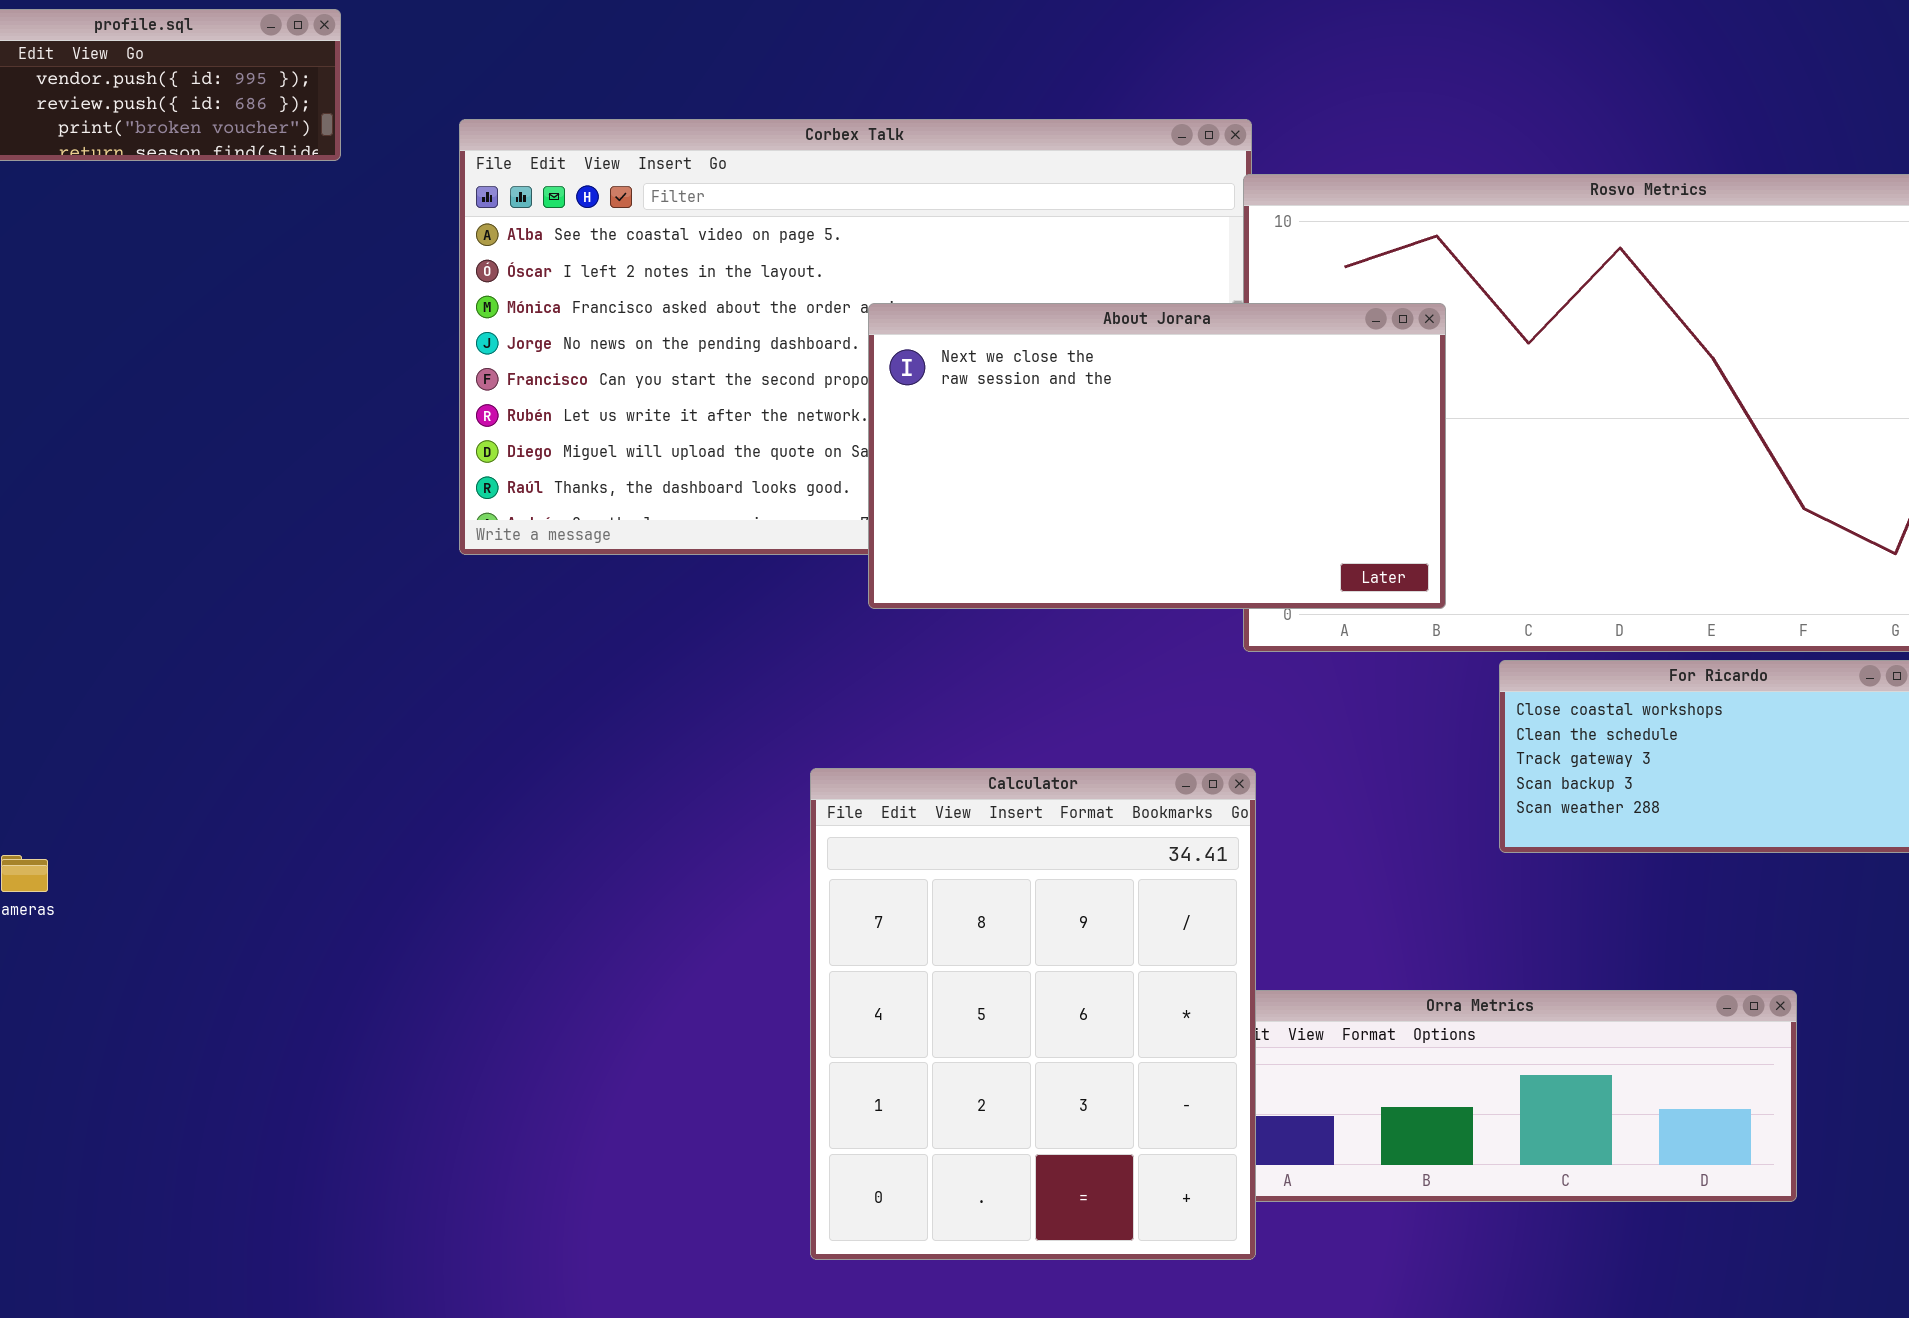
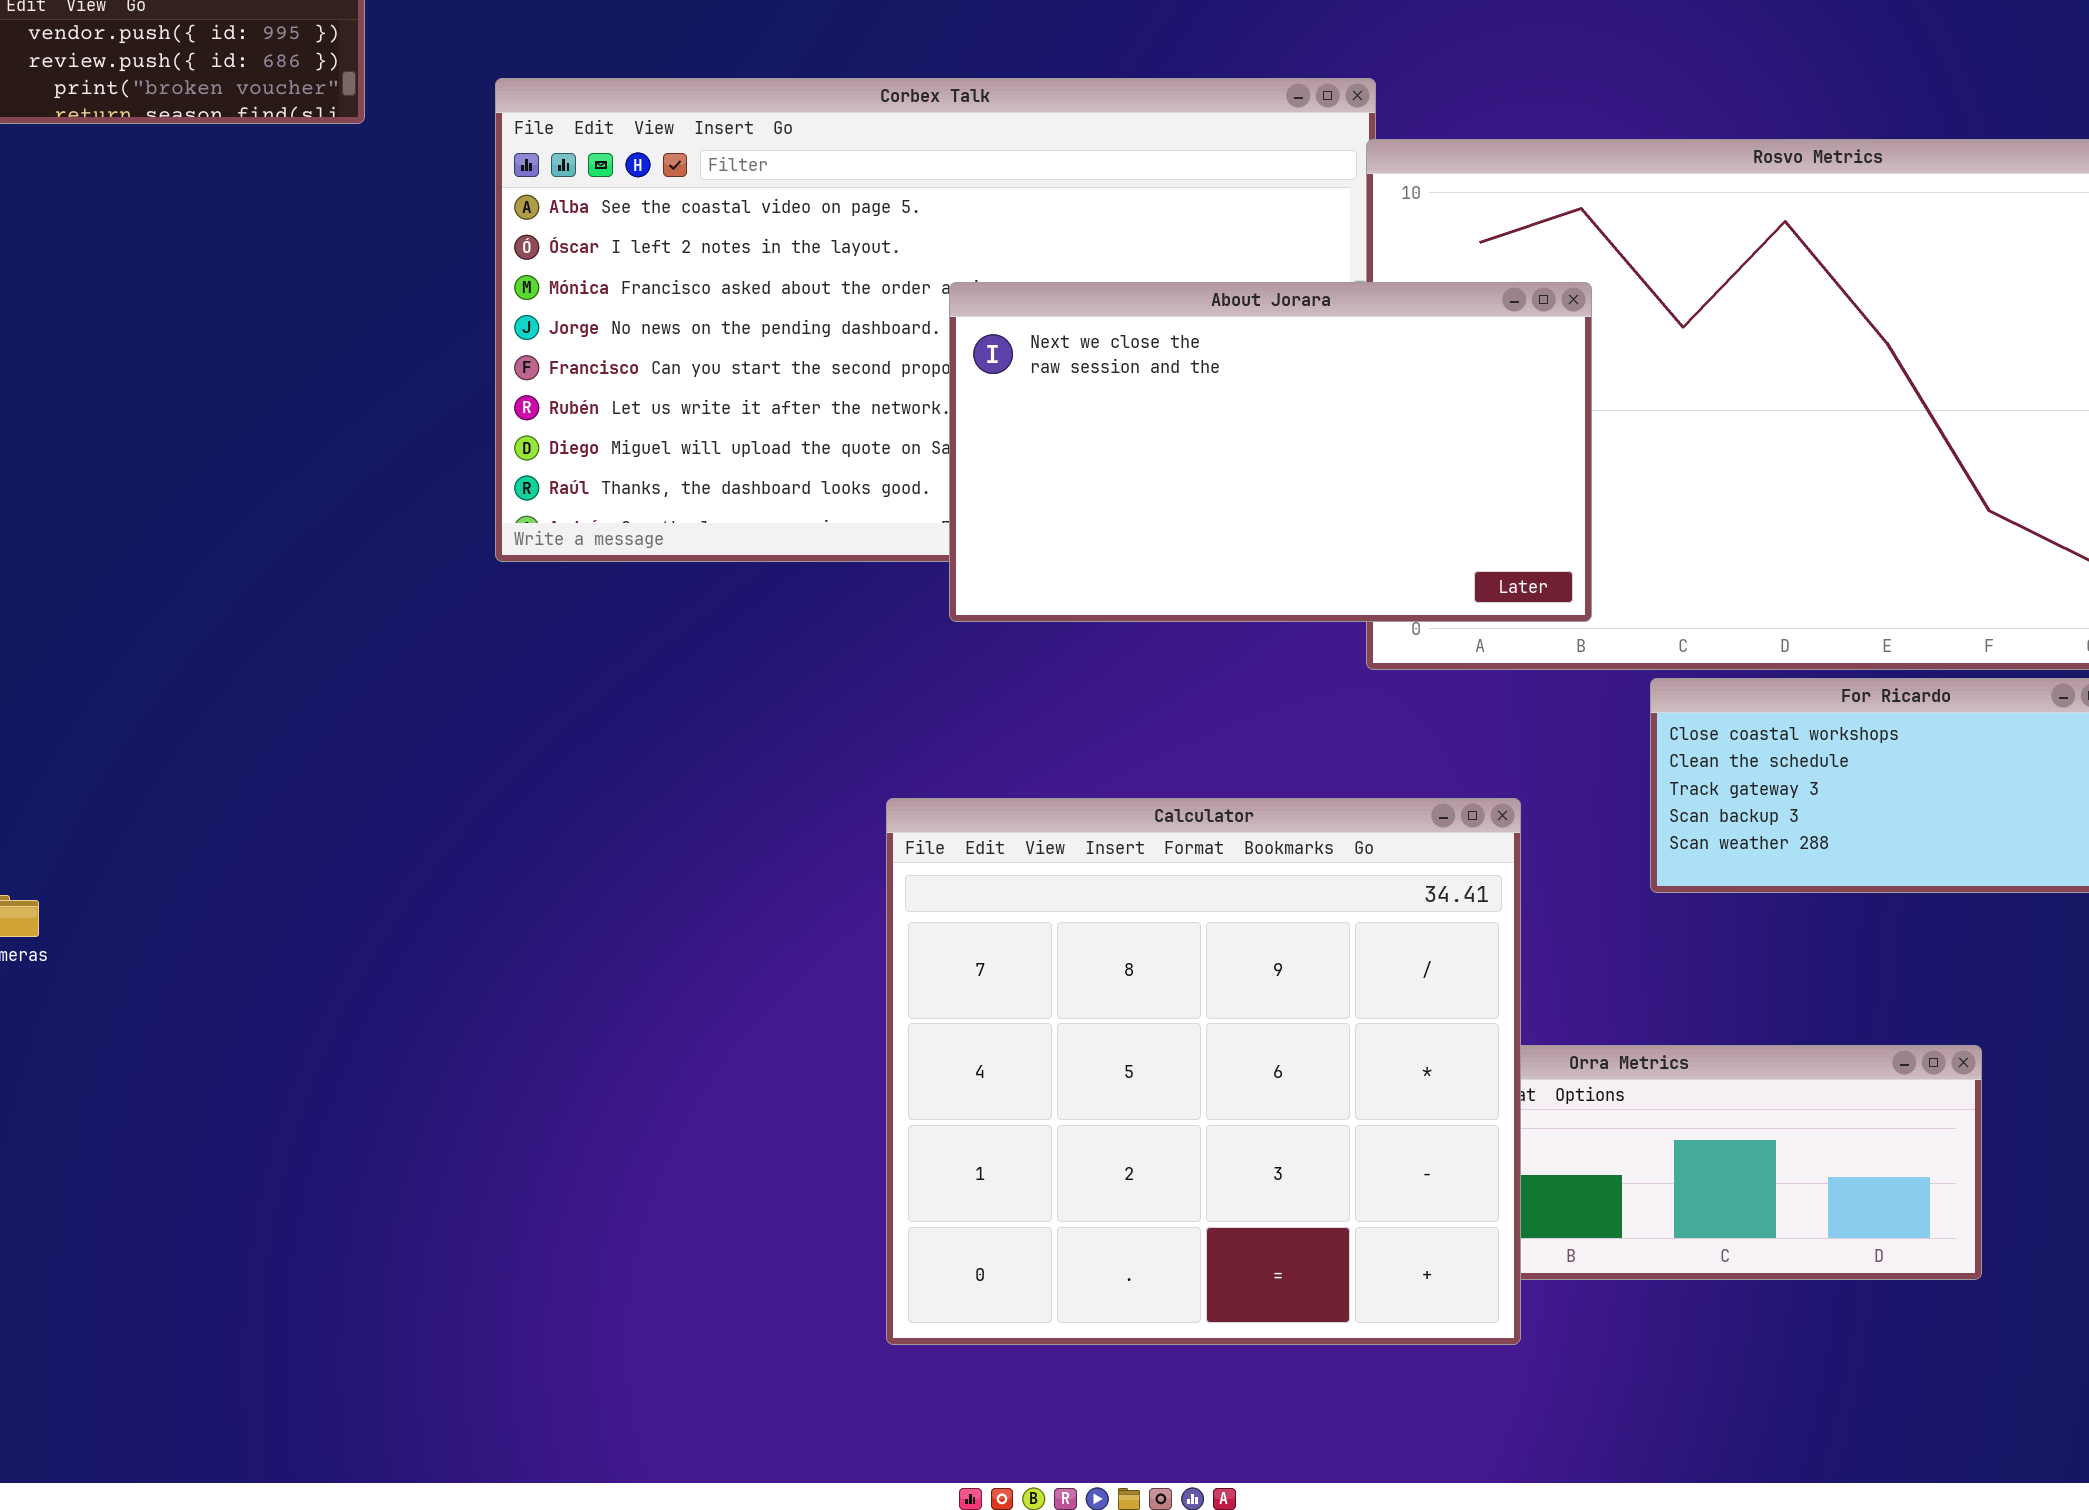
Calculator: [810,768,1256,1260] -> [886,798,1521,1345], resized

